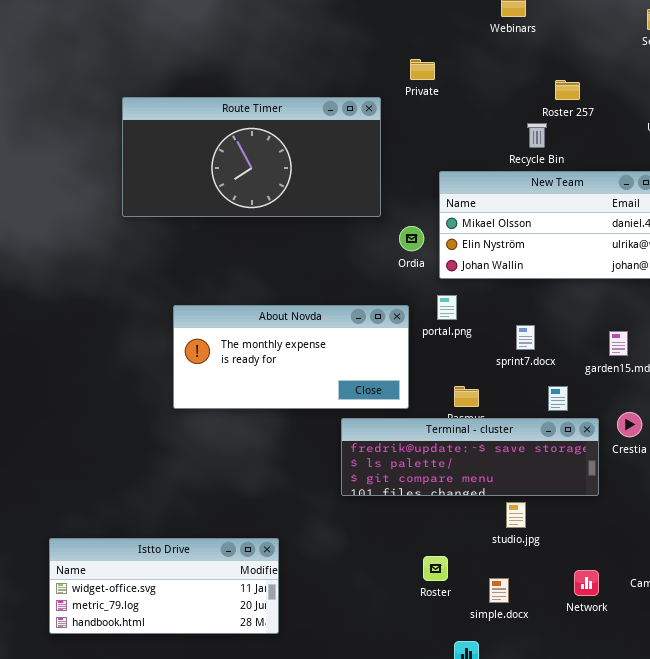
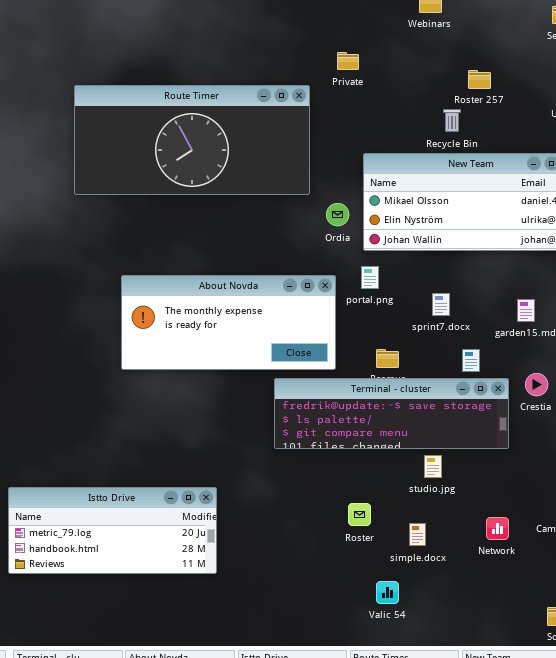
Istto Drive: [49,538,279,634] -> [8,487,217,574], scrolled down 1 row

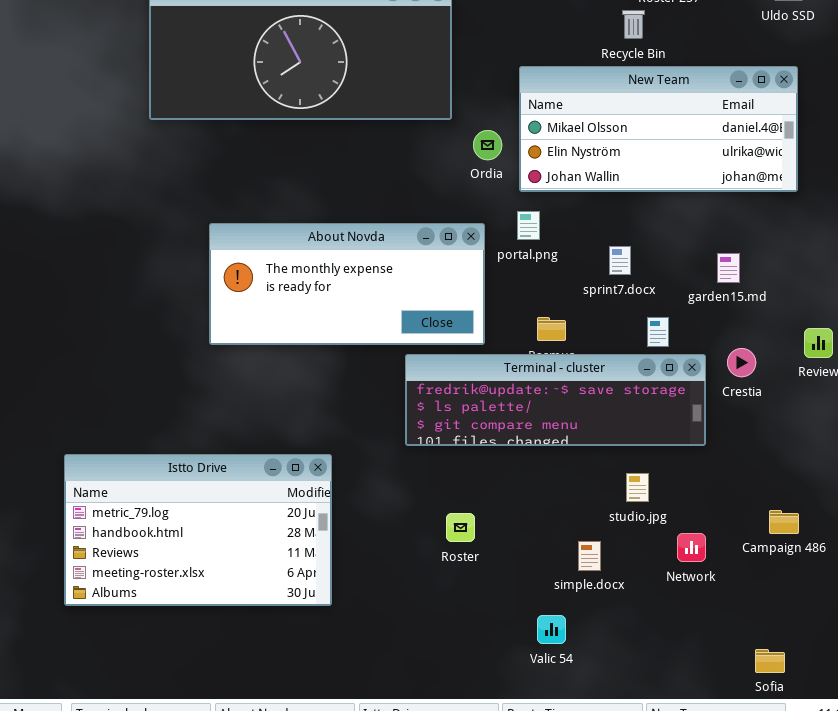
studio.jpg: [424,455,442,478] -> [626,473,649,502], moved
Istto Drive: [8,487,217,574] -> [64,454,332,606], resized
Roster: [348,503,371,526] -> [446,513,475,542], moved

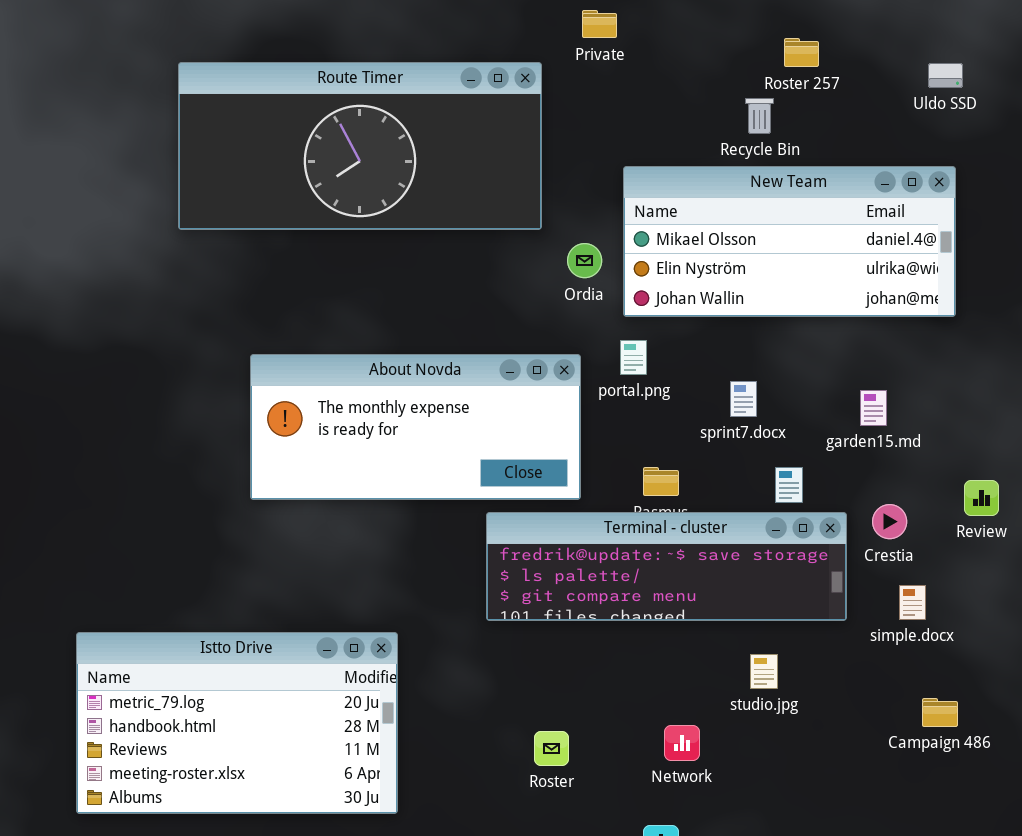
Roster: [446,513,475,542] -> [534,731,569,766], moved
Network: [677,533,706,562] -> [664,725,700,761], moved
simple.docx: [578,541,601,571] -> [899,585,926,620], moved

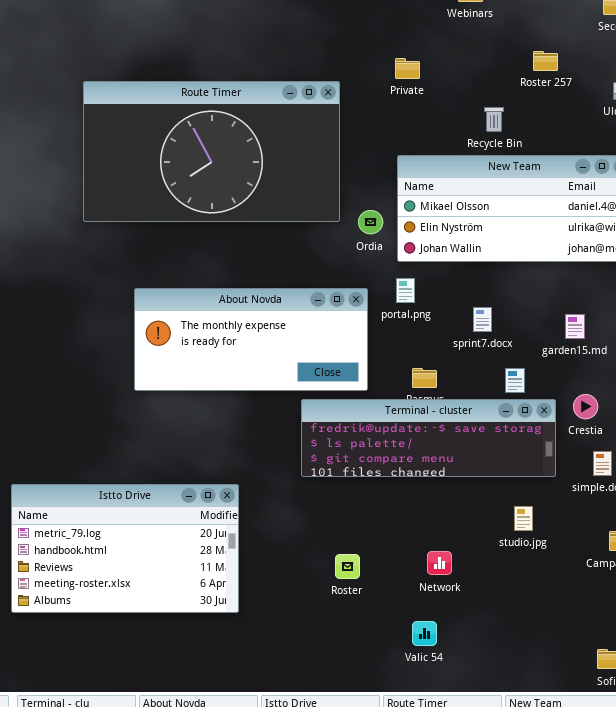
Private: [582,10,617,38] -> [395,58,420,79], moved
Roster 257: [784,38,819,67] -> [533,51,558,71], moved
Route Timer: [178,62,542,230] -> [83,81,340,222], resized
studio.jpg: [750,654,778,689] -> [514,506,533,531], moved

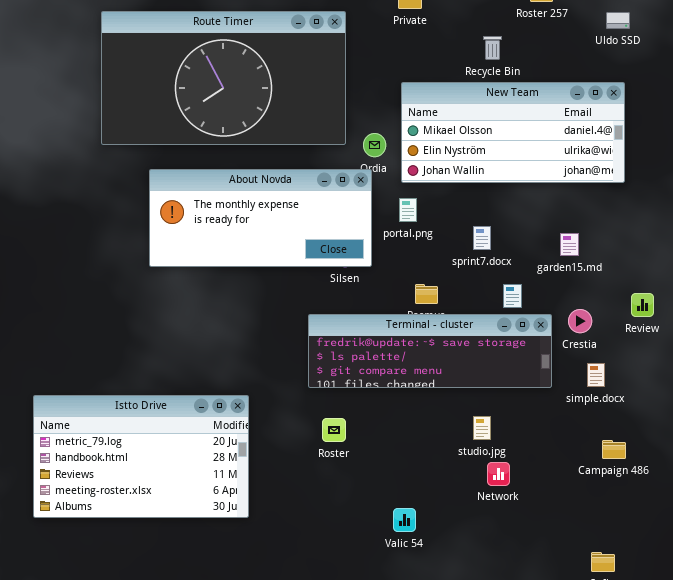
About Novda: [134,288,368,391] -> [149,169,372,267], moved
studio.jpg: [514,506,533,531] -> [473,416,491,440], moved
Network: [427,551,452,575] -> [487,462,510,486], moved
Roster: [335,554,360,579] -> [322,418,346,442], moved
Valic 54: [412,621,437,646] -> [393,508,416,532], moved

